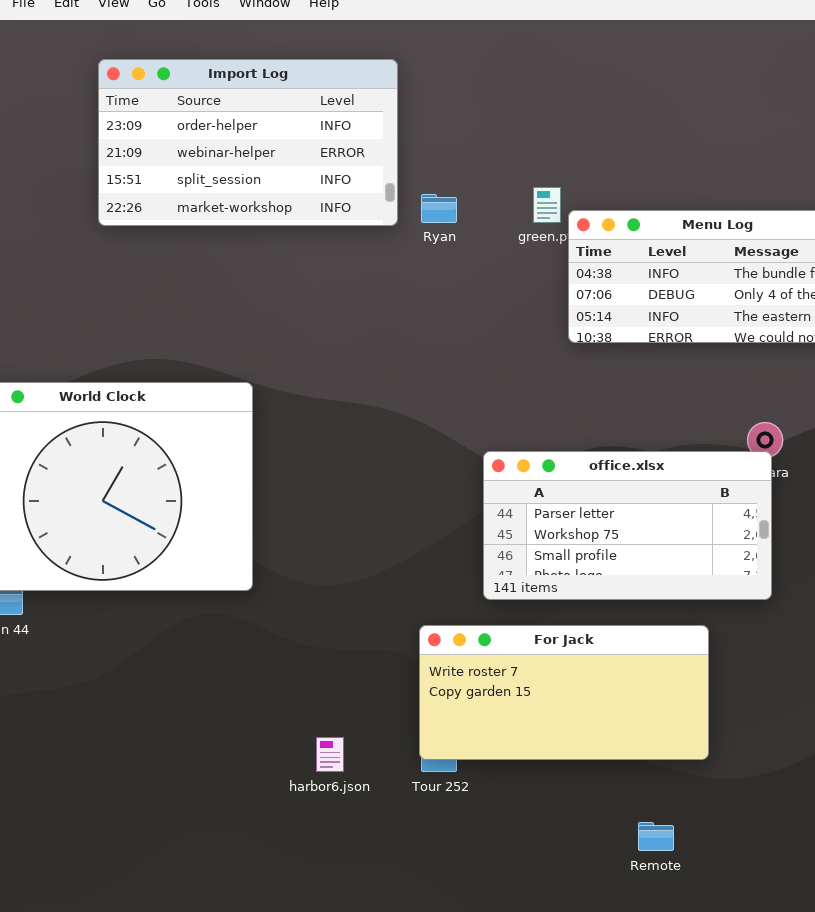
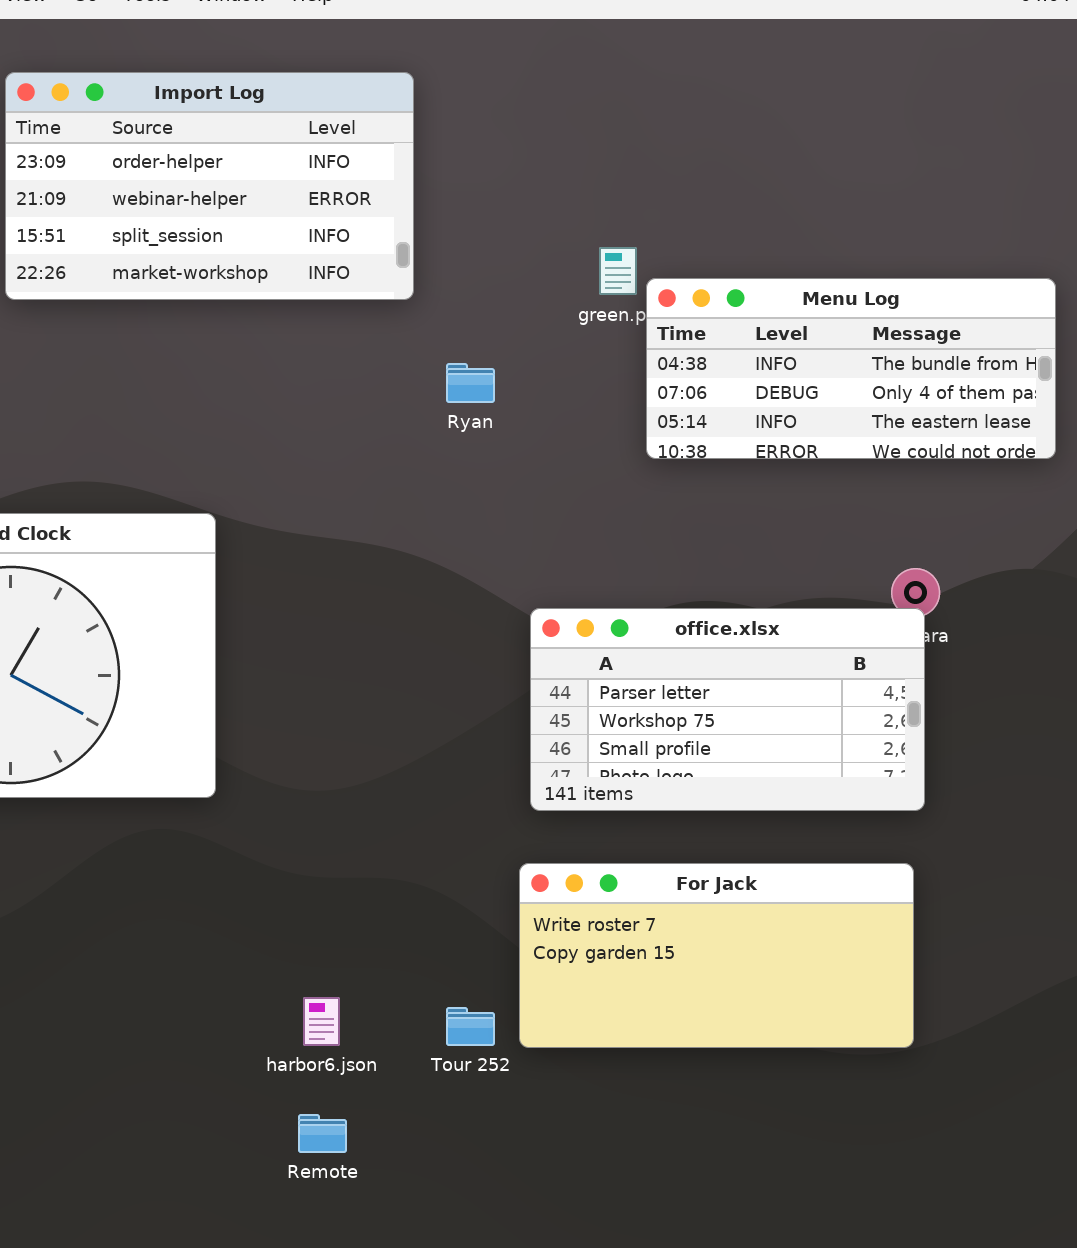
Ryan: [421,194,457,223] -> [446,363,495,403], moved
For Jack: [419,625,709,760] -> [519,863,914,1048], moved
Remote: [638,822,674,851] -> [298,1114,347,1153], moved

